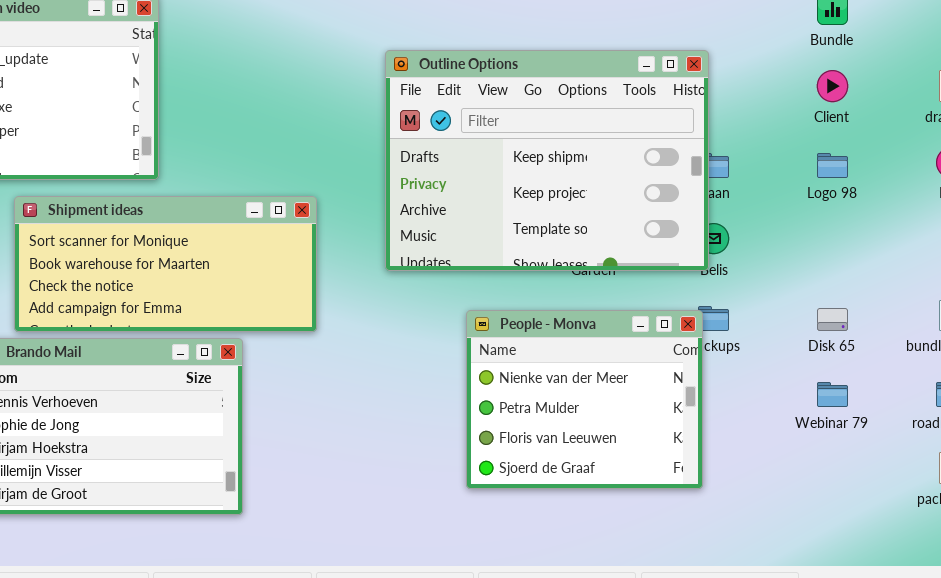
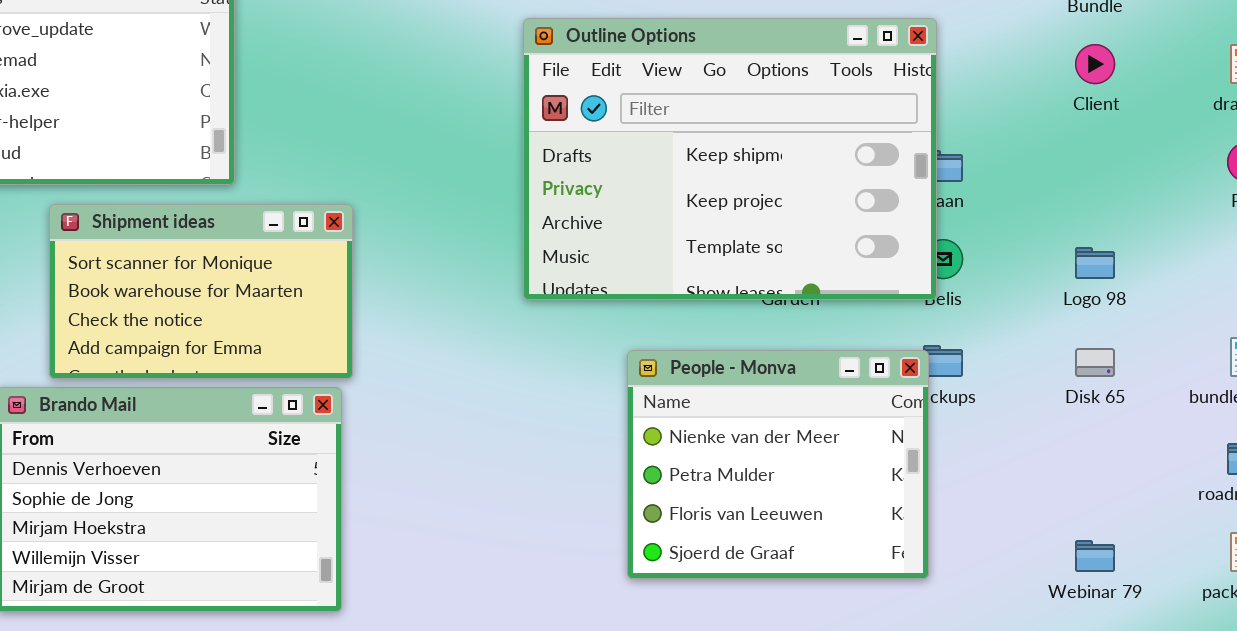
Logo 98: [817,153,848,178] -> [1075,247,1115,279], moved
Shipment ideas: [14,196,317,332] -> [49,204,353,379], resized
Webinar 79: [817,382,848,407] -> [1075,540,1115,572], moved

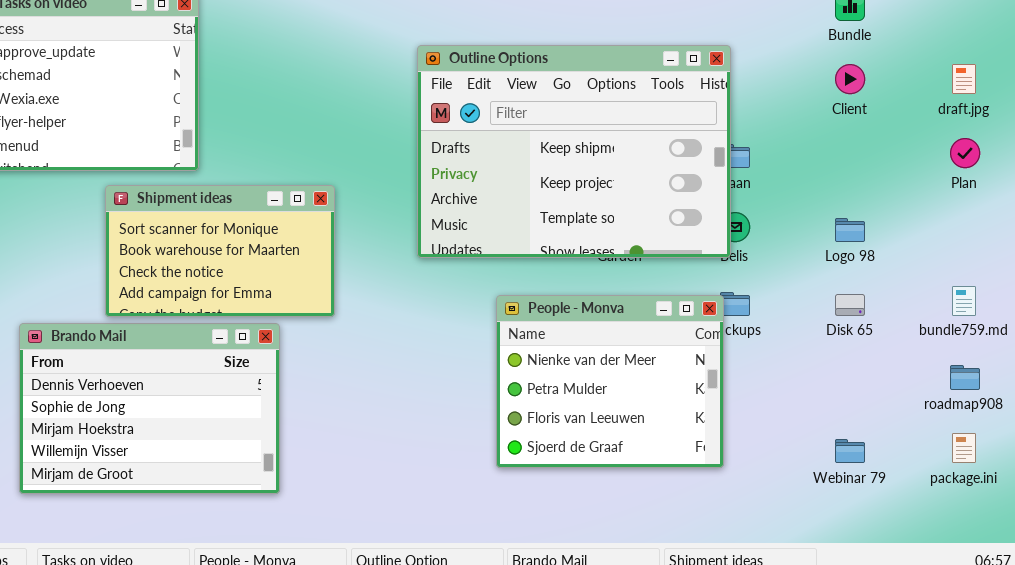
Shipment ideas: [49,204,353,379] -> [105,185,335,317], moved

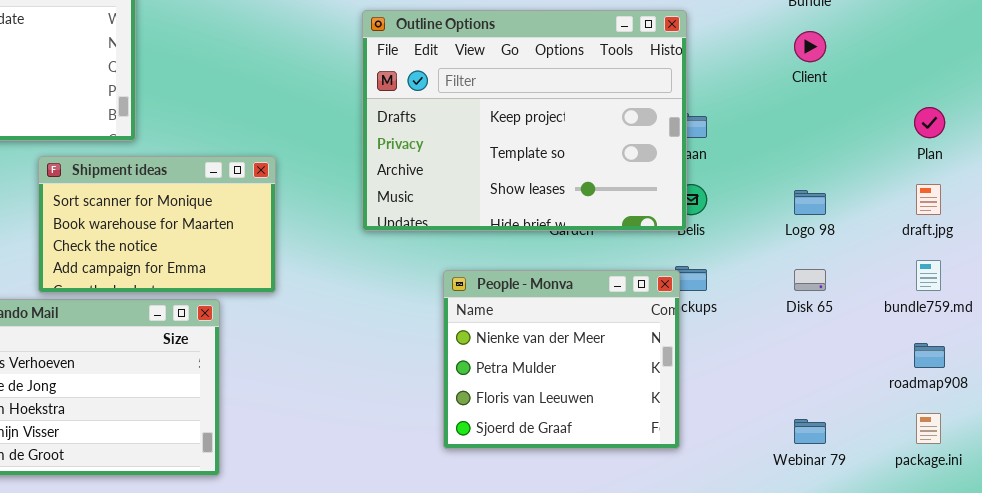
Outline Options: [417,45,731,258] -> [362,10,687,231], scrolled down 1 row
draft.jpg: [952,64,976,94] -> [916,184,941,215], moved

